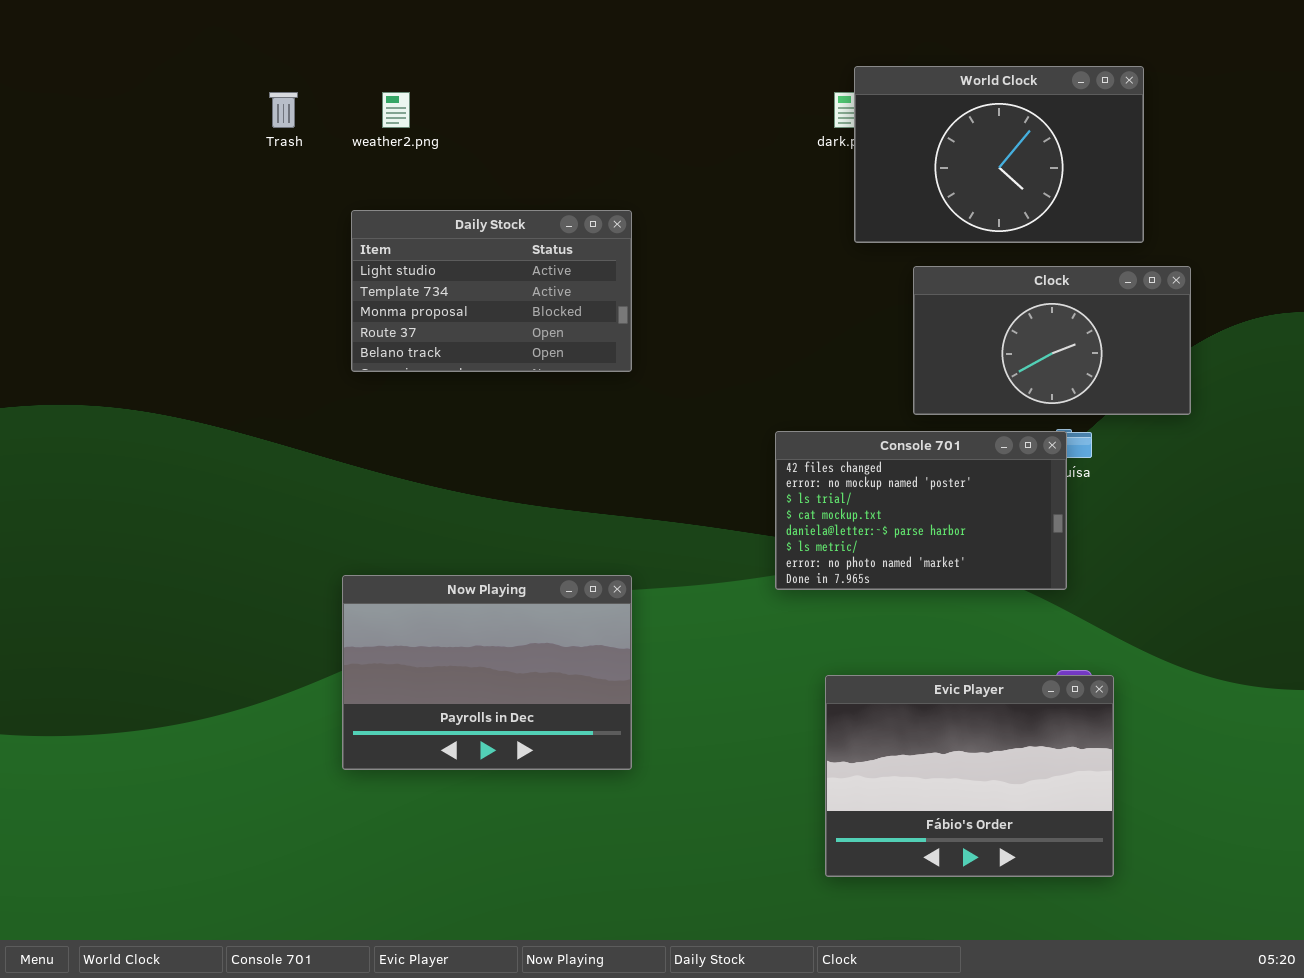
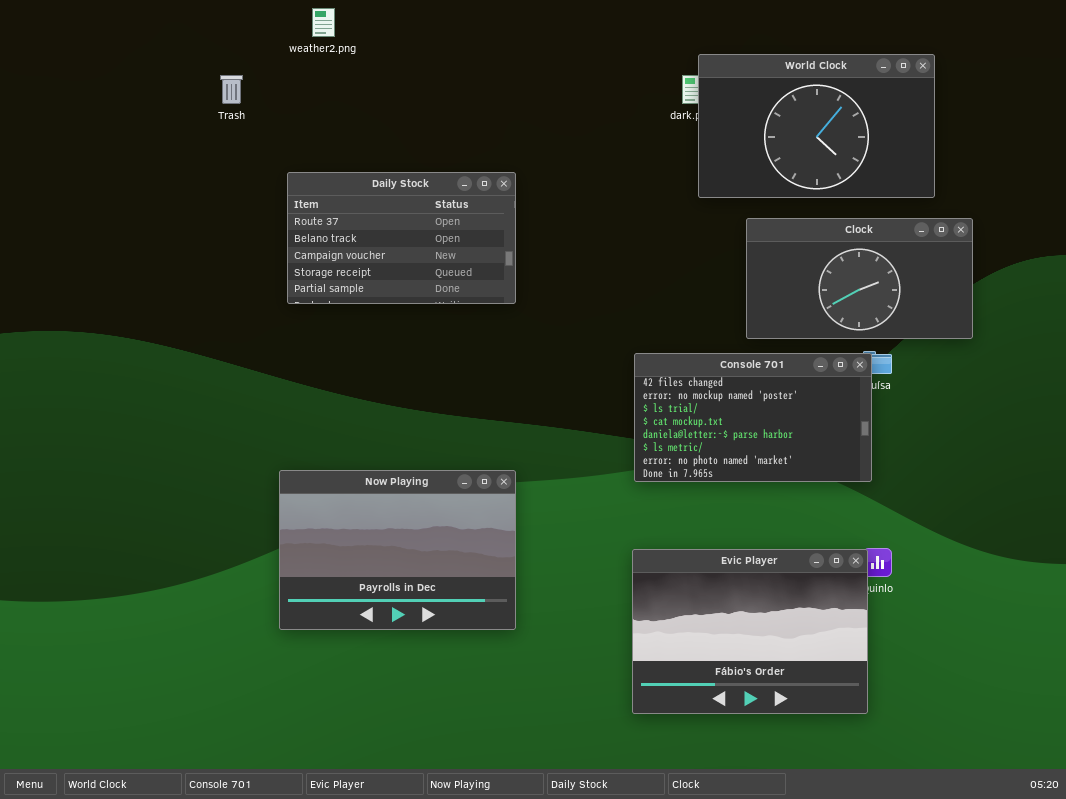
weather2.png: [382,92,410,128] -> [312,8,335,37], moved
Daily Stock: [351,210,632,372] -> [287,172,516,304], scrolled down 3 rows
Evic Player: [825,675,1114,877] -> [632,549,868,714], moved

